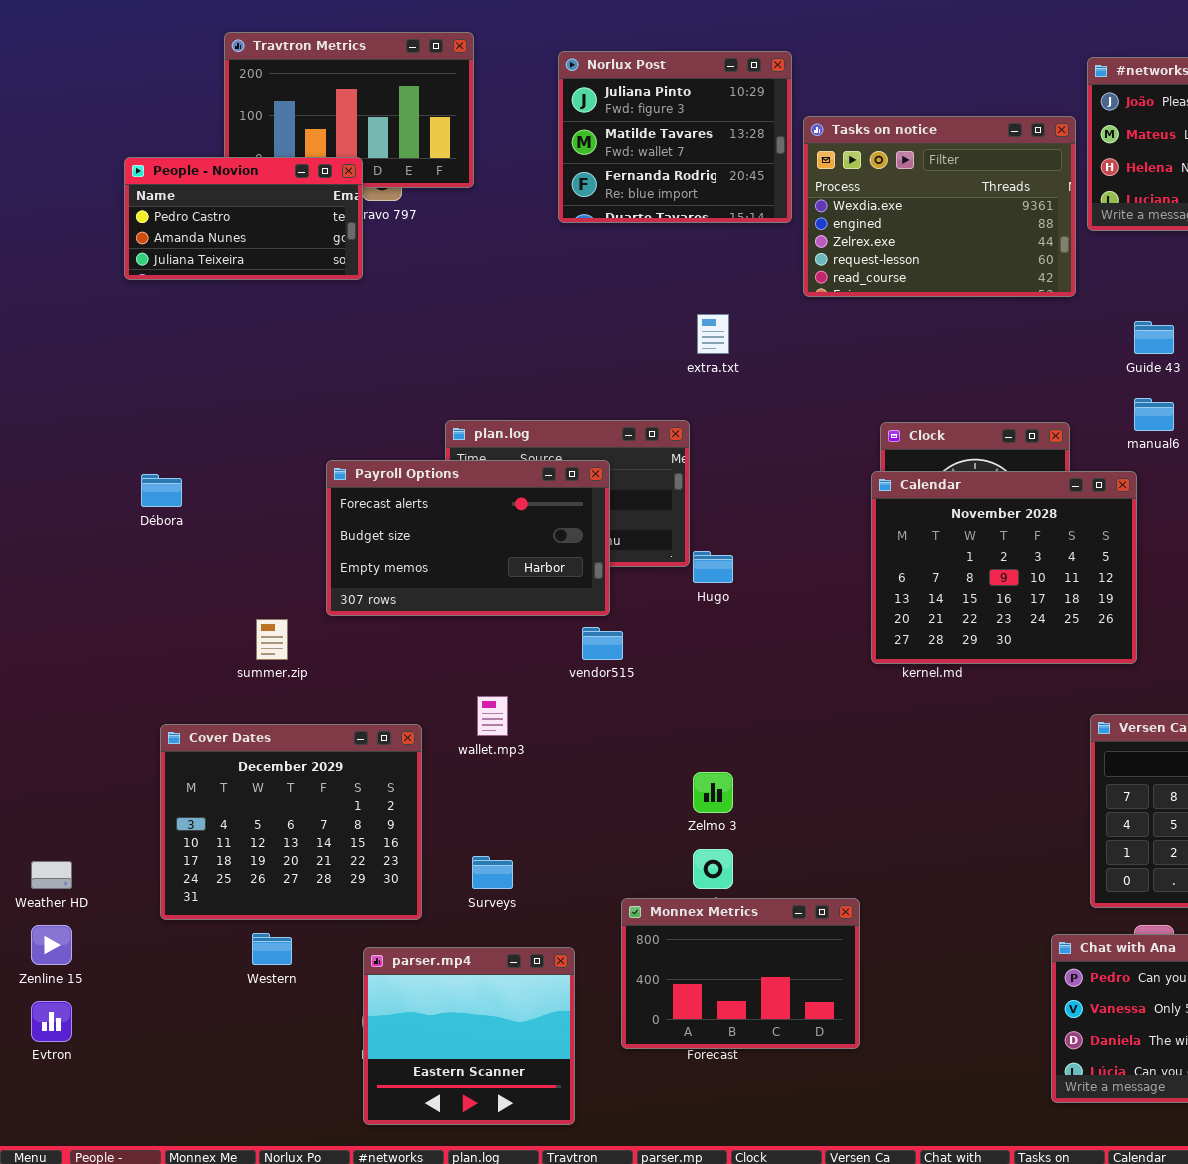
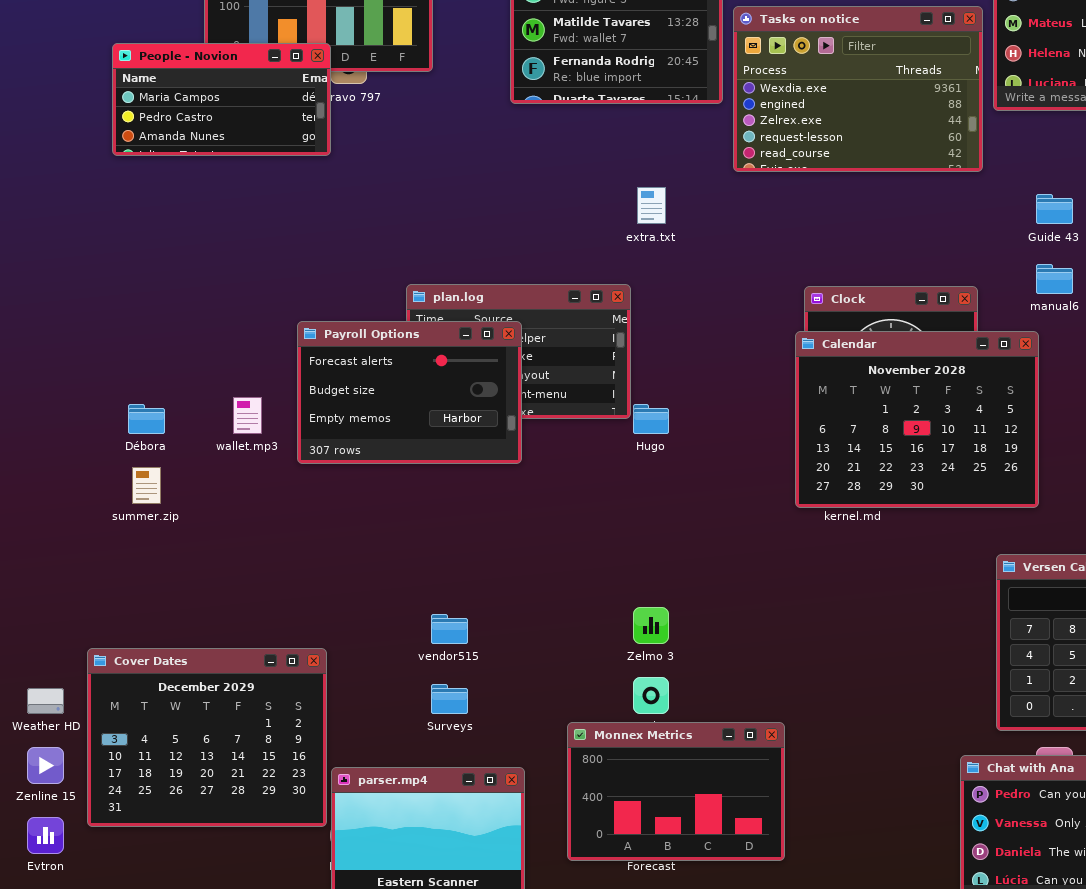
People - Novion: [124,157,363,280] -> [112,43,331,156], scrolled up 1 row
Payroll Options: [326,460,610,616] -> [297,321,522,464], resized
Débora: [141,474,182,507] -> [128,404,165,434], moved
summer.zip: [256,619,288,660] -> [132,467,161,504], moved
vendor515: [582,627,623,660] -> [431,614,468,644], moved
wallet.mp3: [477,696,508,736] -> [233,397,262,434], moved
Cover Dates: [160,724,422,920] -> [87,648,327,827], moved

